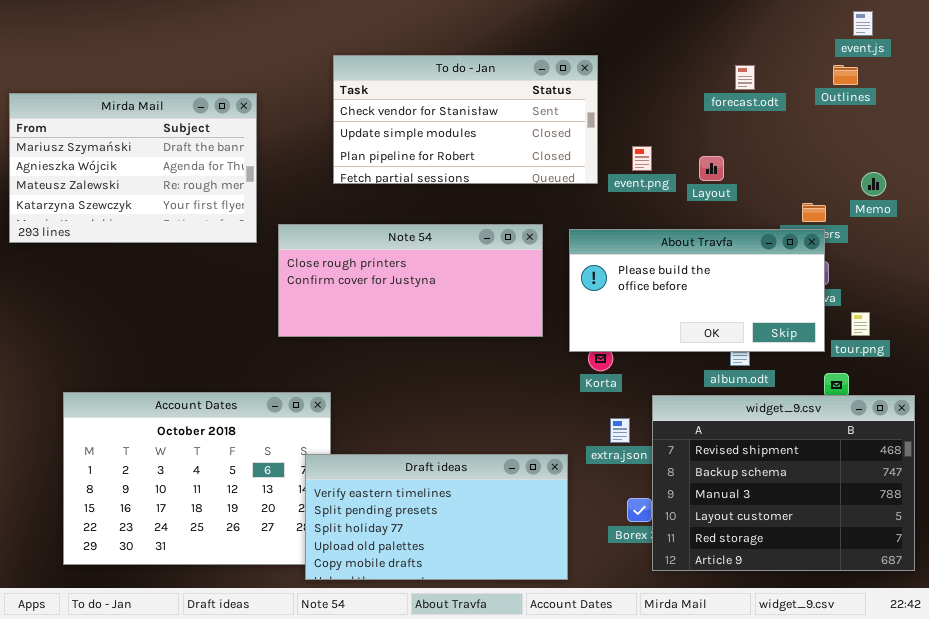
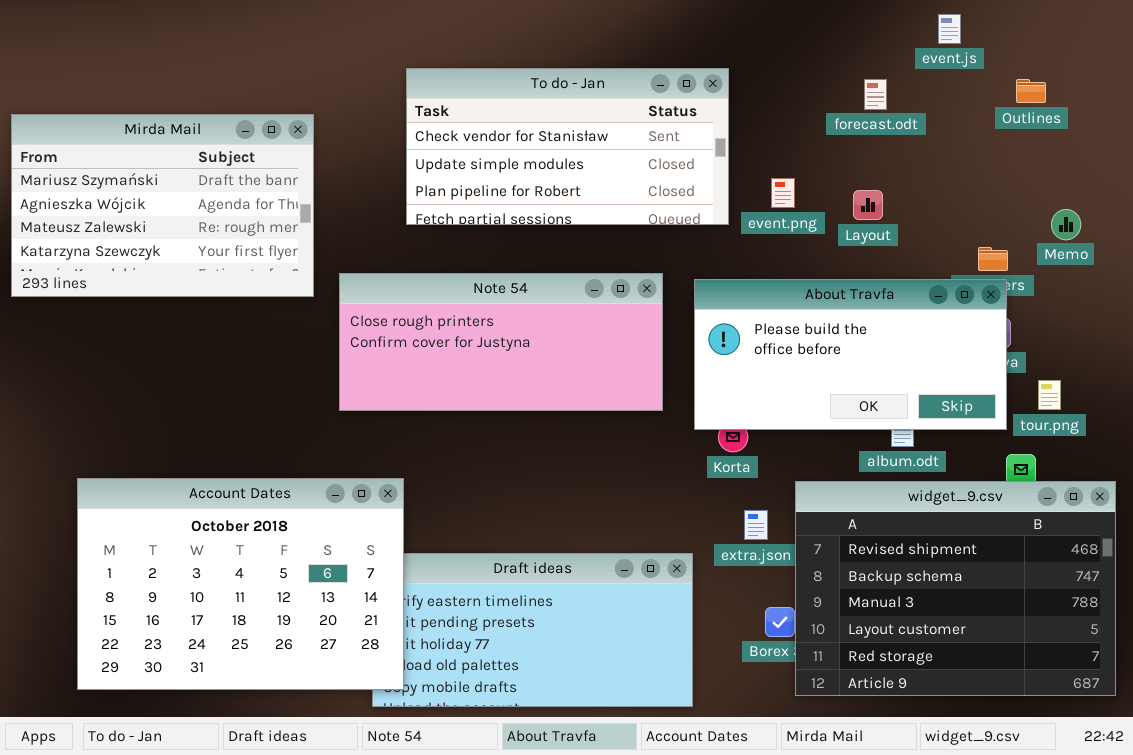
event.js: [853,11,873,36] -> [938,14,961,44], moved
forecast.odt: [735,65,755,90] -> [864,79,887,110], moved
Account Dates: [63,392,331,565] -> [77,478,404,690], raised

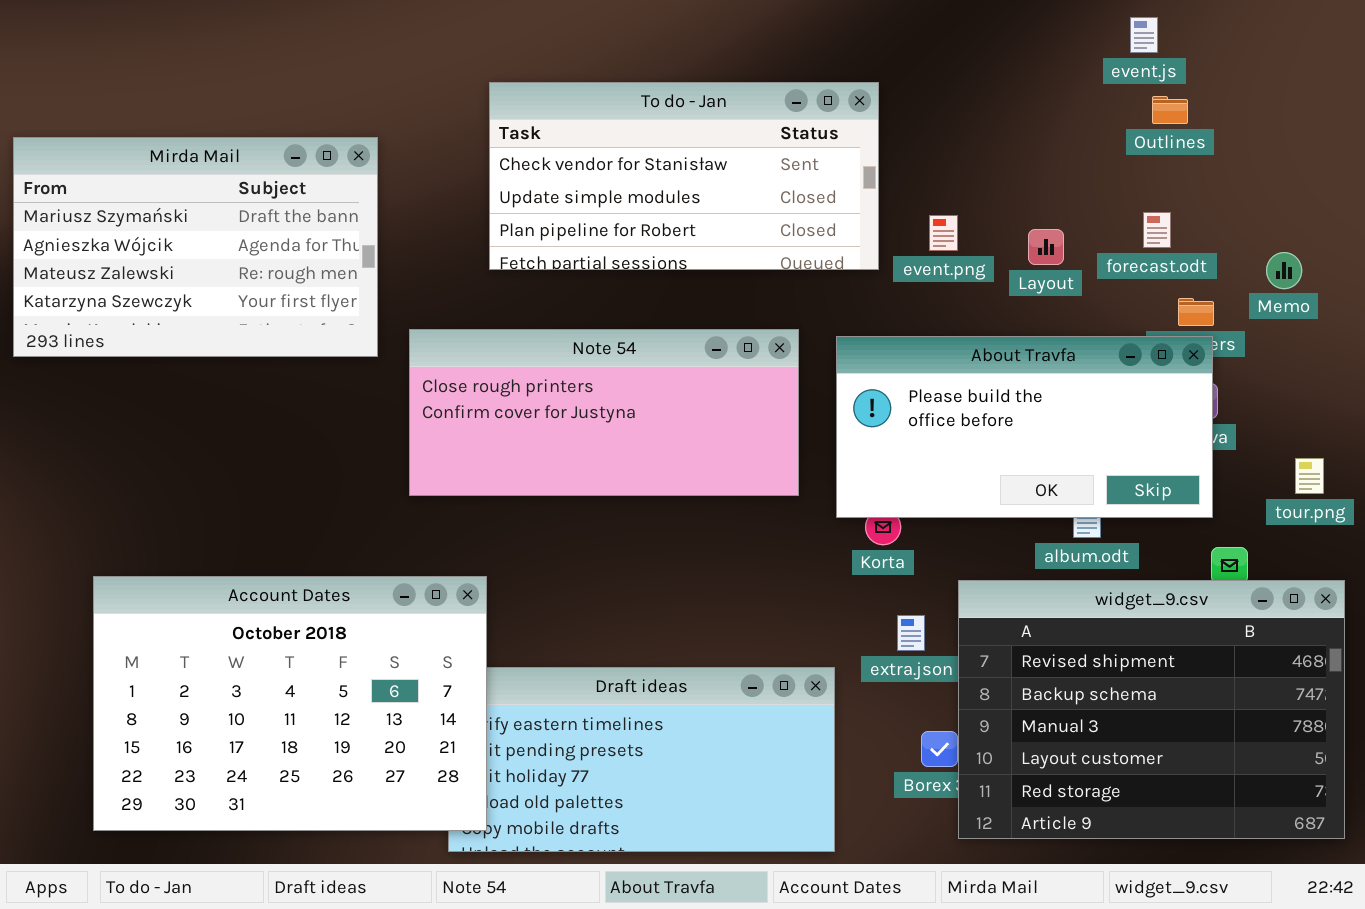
forecast.odt: [864,79,887,110] -> [1143,212,1171,248], moved
Outlines: [1016,79,1046,103] -> [1152,96,1188,124], moved
tour.png: [1038,380,1061,410] -> [1295,458,1324,494], moved

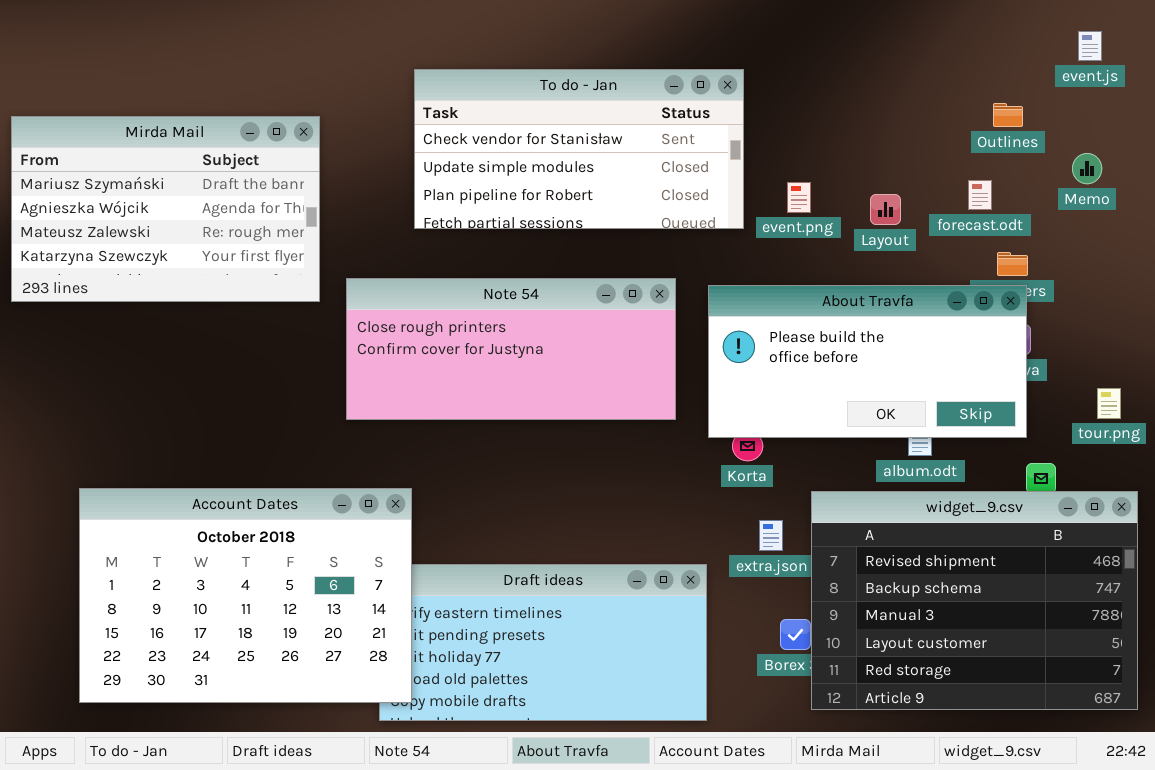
event.js: [1130,17,1158,53] -> [1078,31,1102,61], moved
Outlines: [1152,96,1188,124] -> [993,103,1023,127], moved
Memo: [1266,252,1302,289] -> [1072,153,1102,184], moved

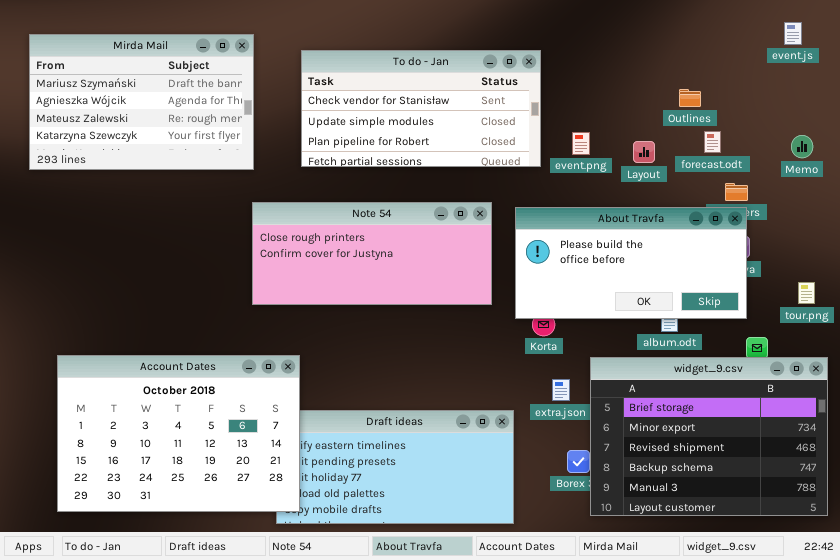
Outlines: [993,103,1023,127] -> [679,89,701,107], moved
Mirda Mail: [11,116,320,302] -> [29,34,254,170], moved
Memo: [1072,153,1102,184] -> [791,135,813,158], moved
widget_9.csv: [811,491,1138,710] -> [590,357,828,516], scrolled up 2 rows

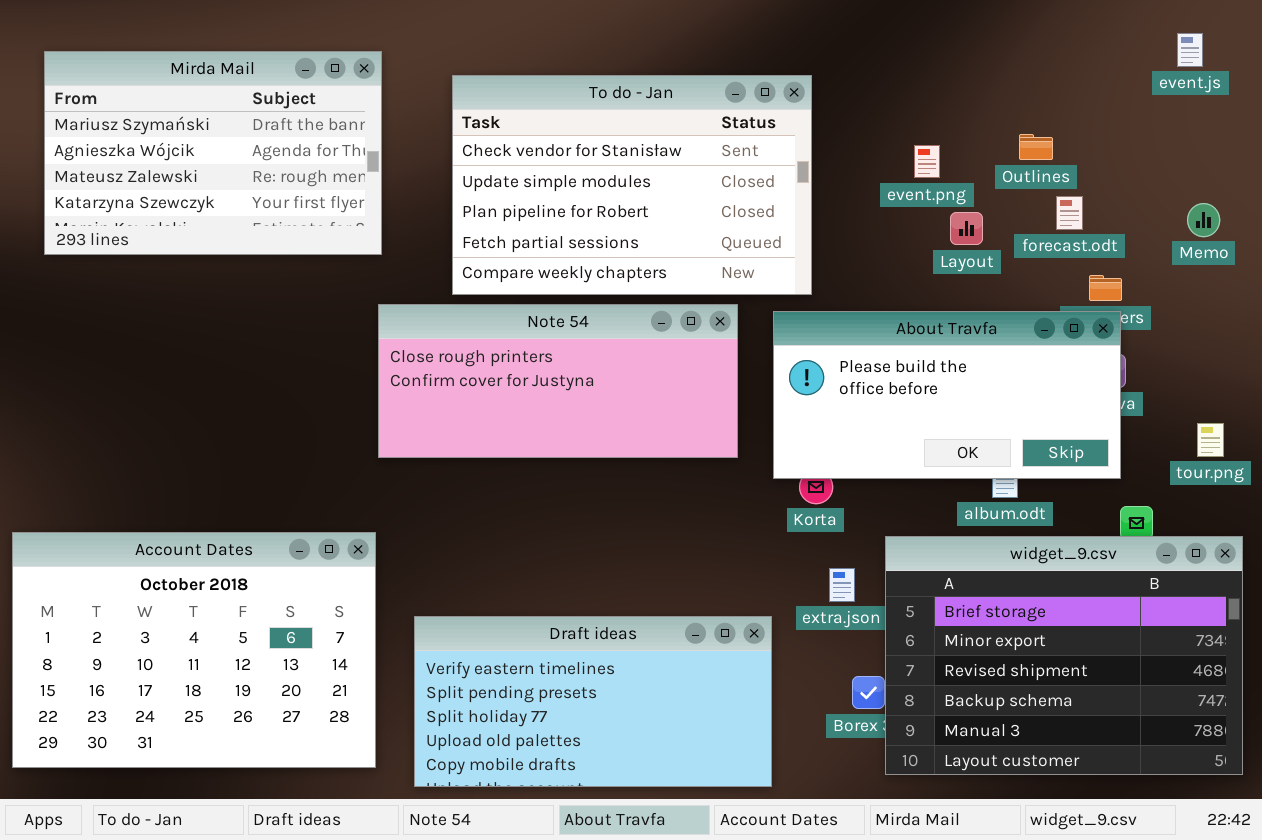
To do - Jan: [301,50,541,167] -> [452,75,812,295], resized
event.png: [572,132,590,155] -> [914,145,940,178], moved
Account Dates: [57,355,300,512] -> [12,532,376,768], moved

